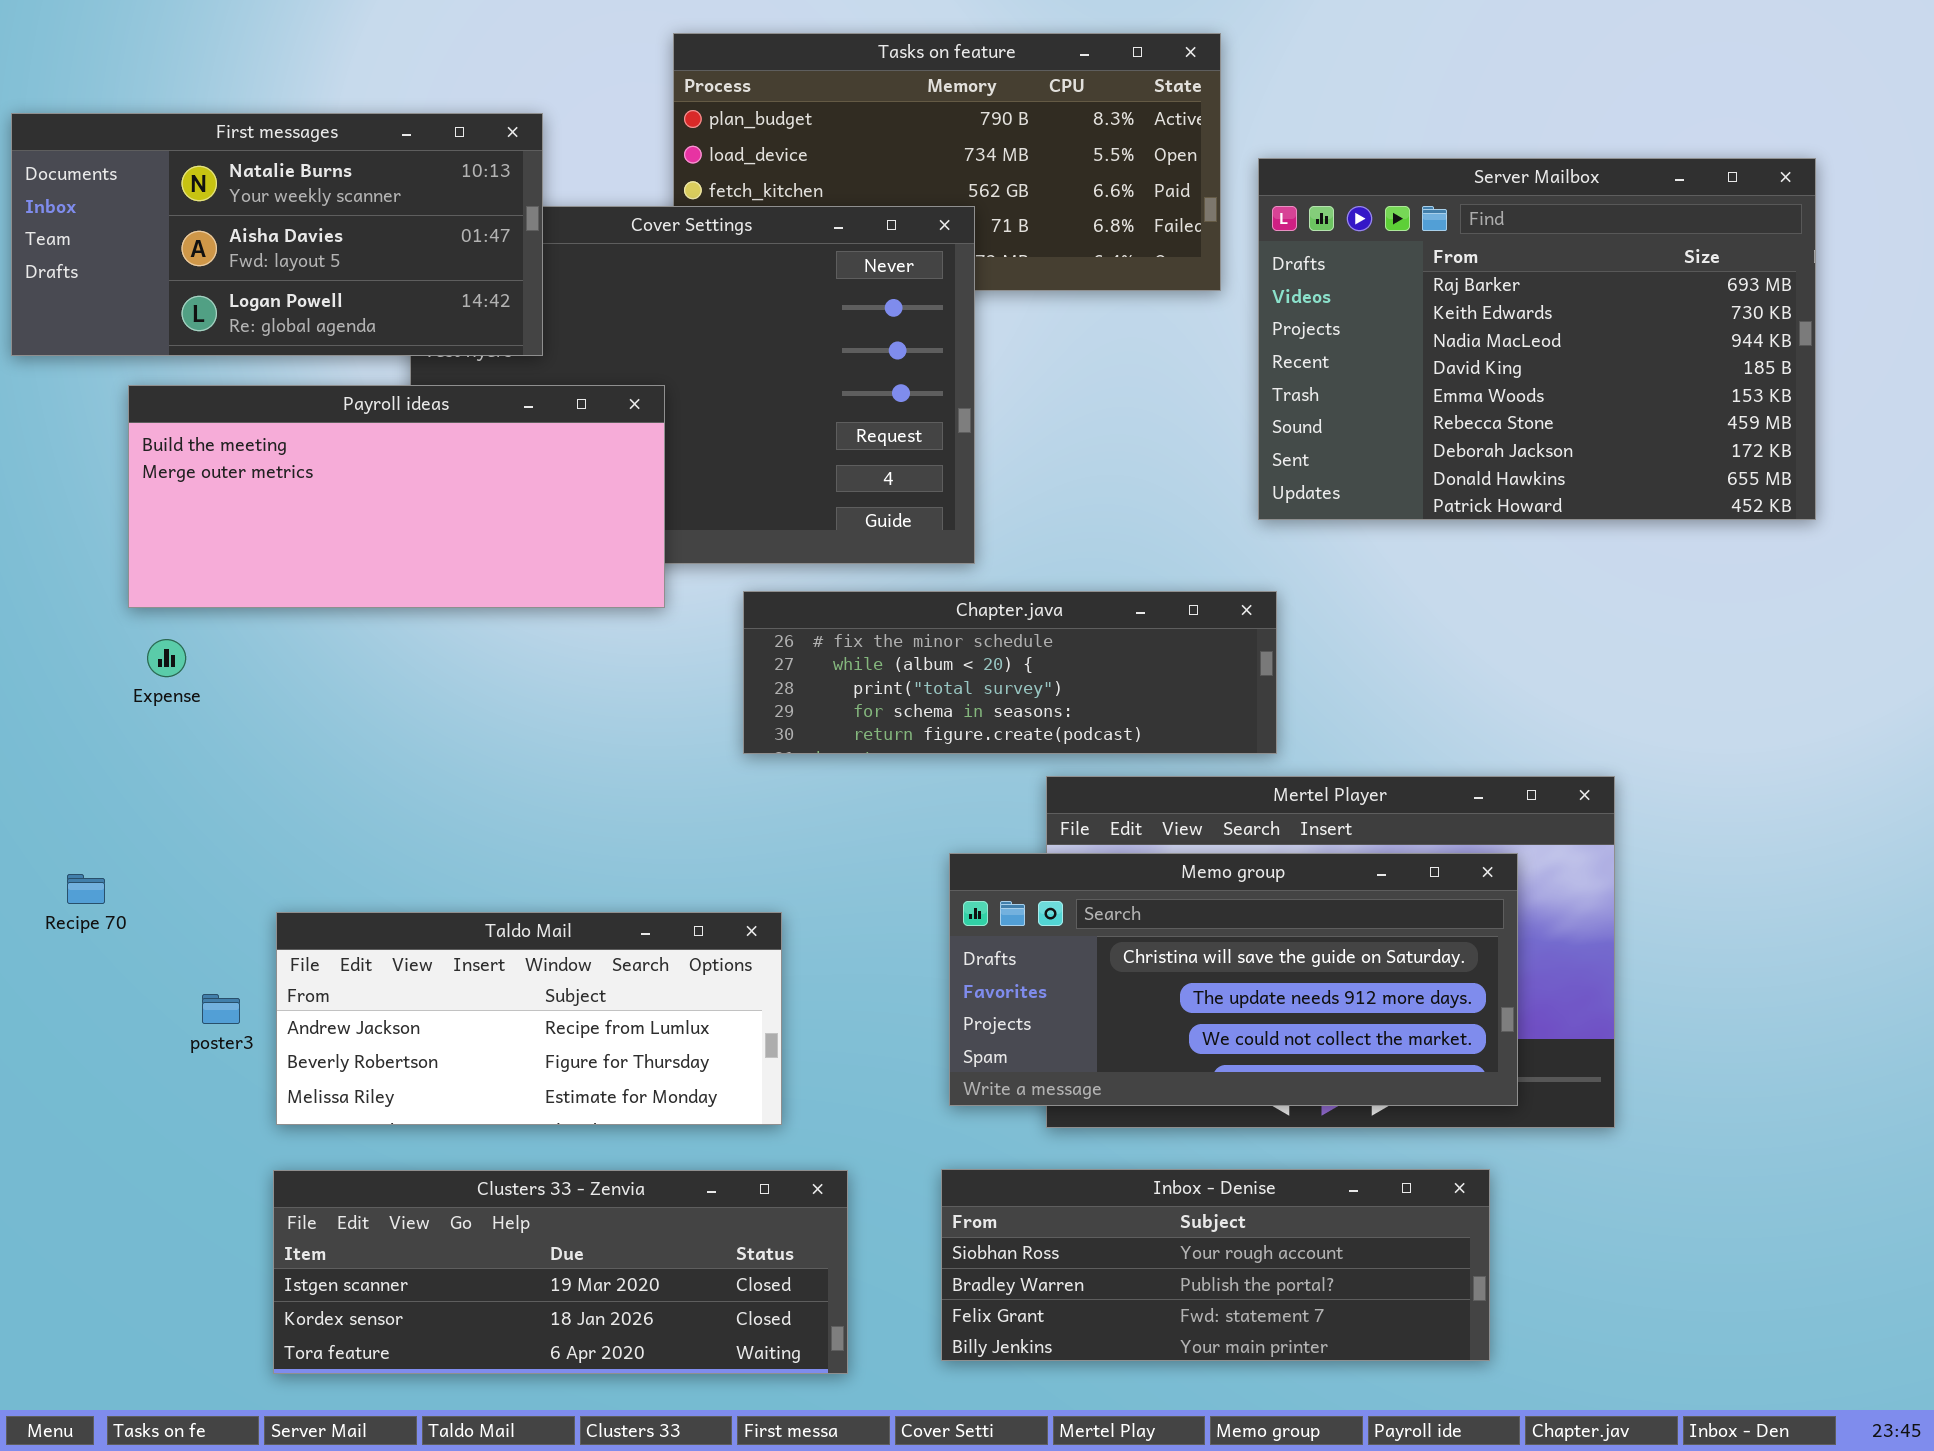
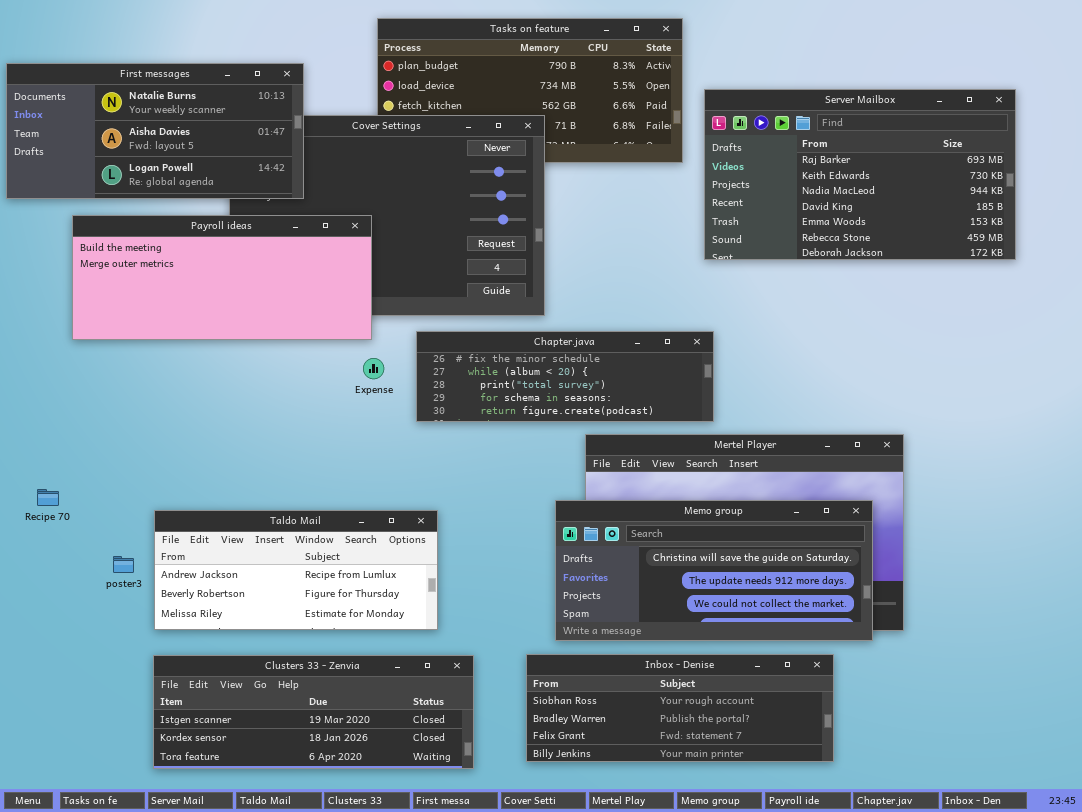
Server Mailbox: [1258,158,1816,520] -> [704,89,1016,260], resized
Expense: [147,639,186,677] -> [363,358,384,379], moved
Memo group: [949,853,1518,1106] -> [555,500,873,641], moved

